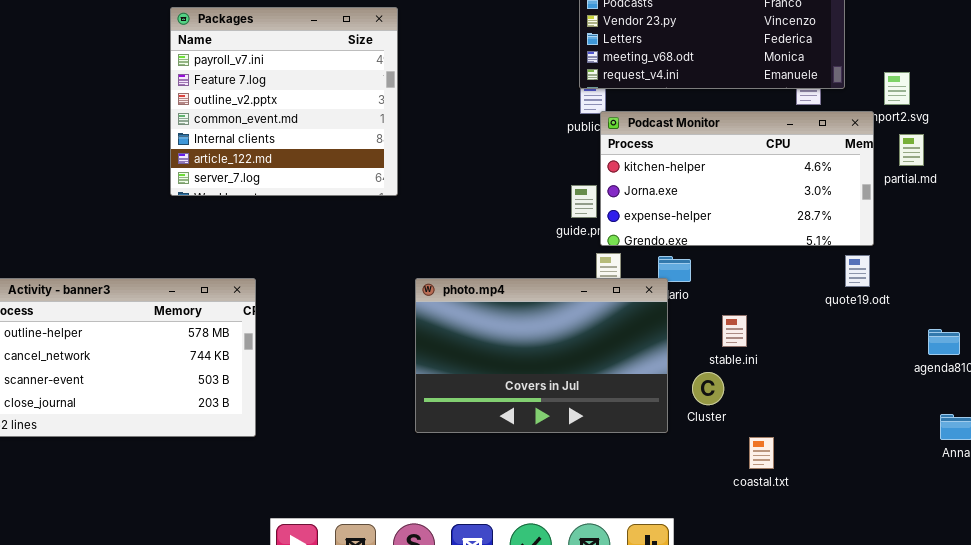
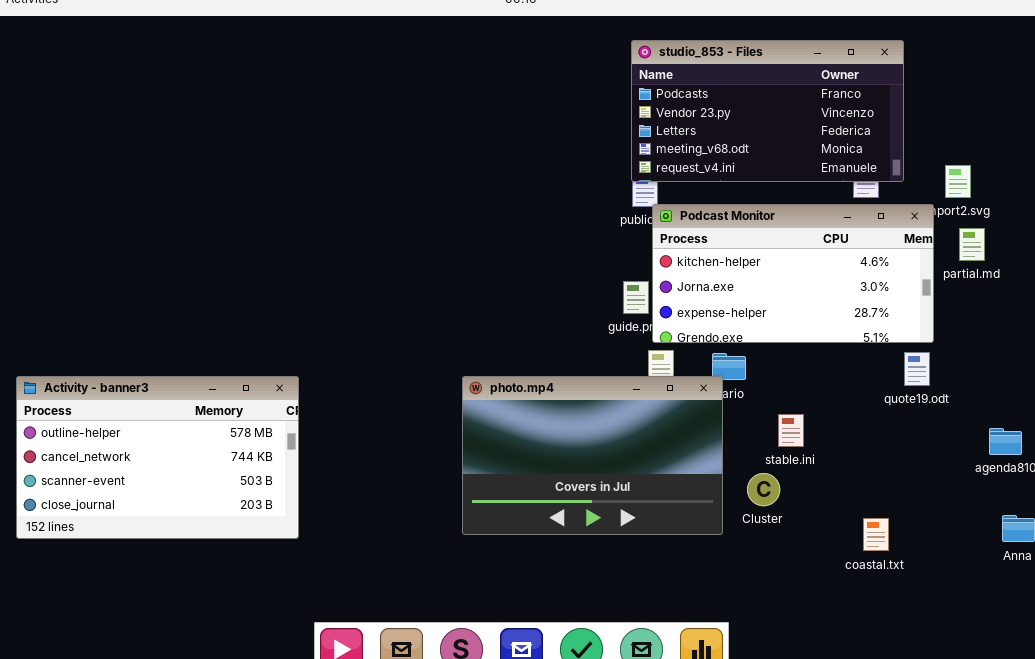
Packages: [170,7,398,196] -> none, closed
coastal.txt: [749,437,774,469] -> [863,518,889,551], moved

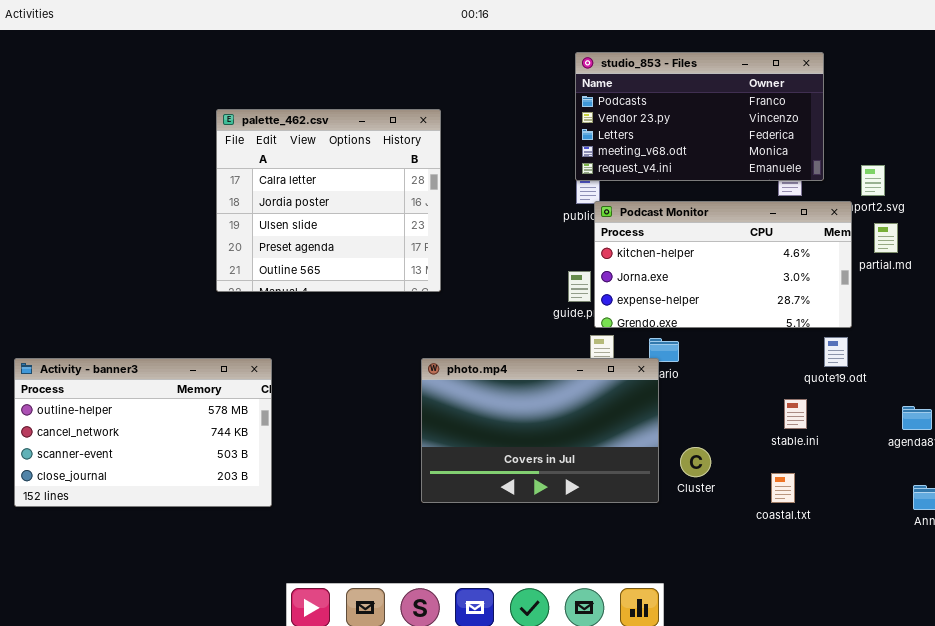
palette_462.csv: none -> [216,109,441,292], opened
stable.ini: [778,414,804,447] -> [784,399,807,429], moved
coastal.txt: [863,518,889,551] -> [771,473,795,503], moved

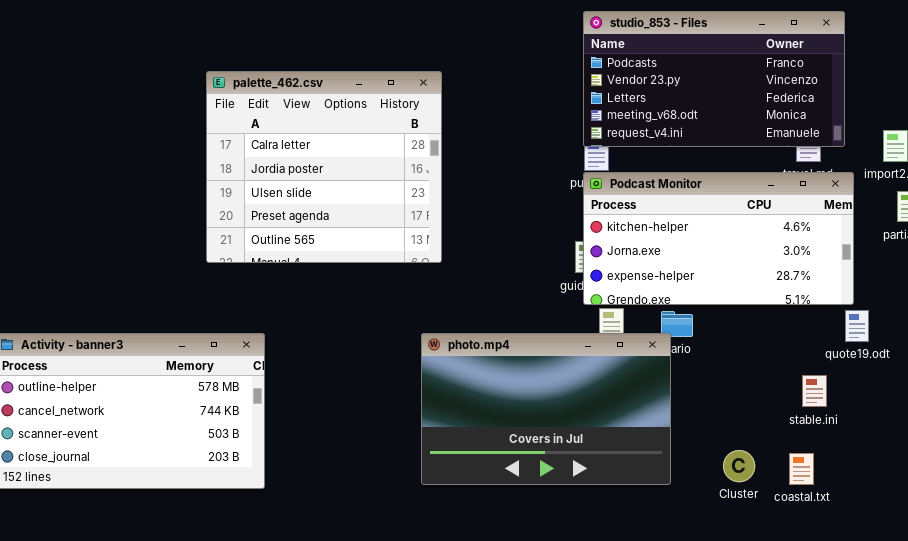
Podcast Monitor: [594,201,852,328] -> [583,172,854,305], moved
Cluster: [680,447,711,477] -> [723,450,755,482], moved

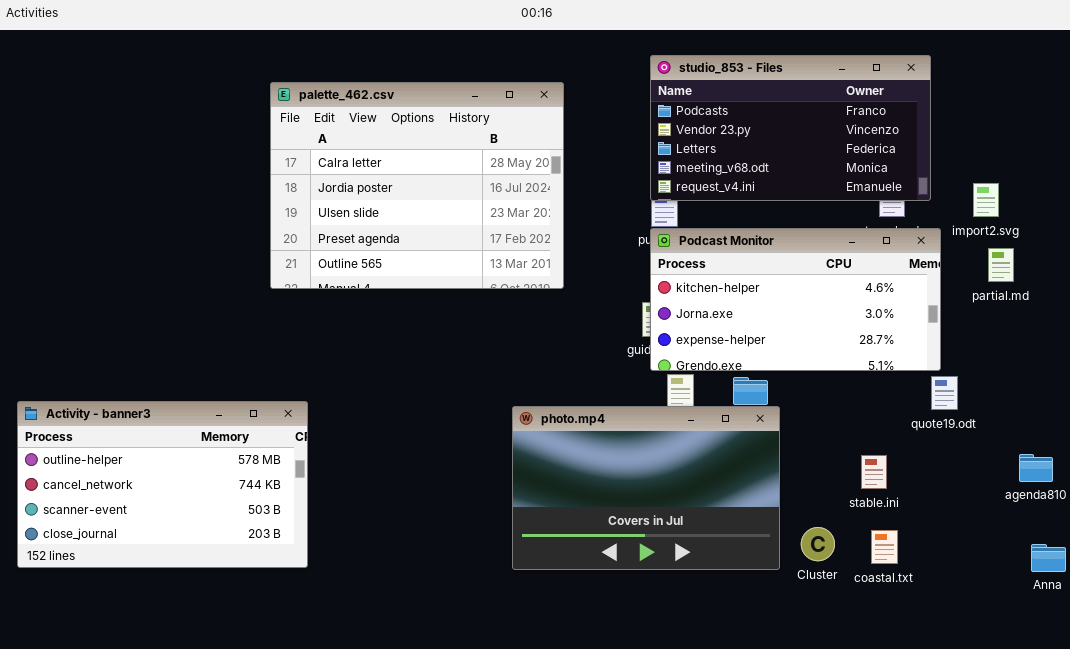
palette_462.csv: [206,71,442,263] -> [270,82,564,289], moved, resized
photo.mp4: [421,333,671,485] -> [512,406,780,570], moved
stable.ini: [802,375,827,407] -> [861,455,887,489], moved

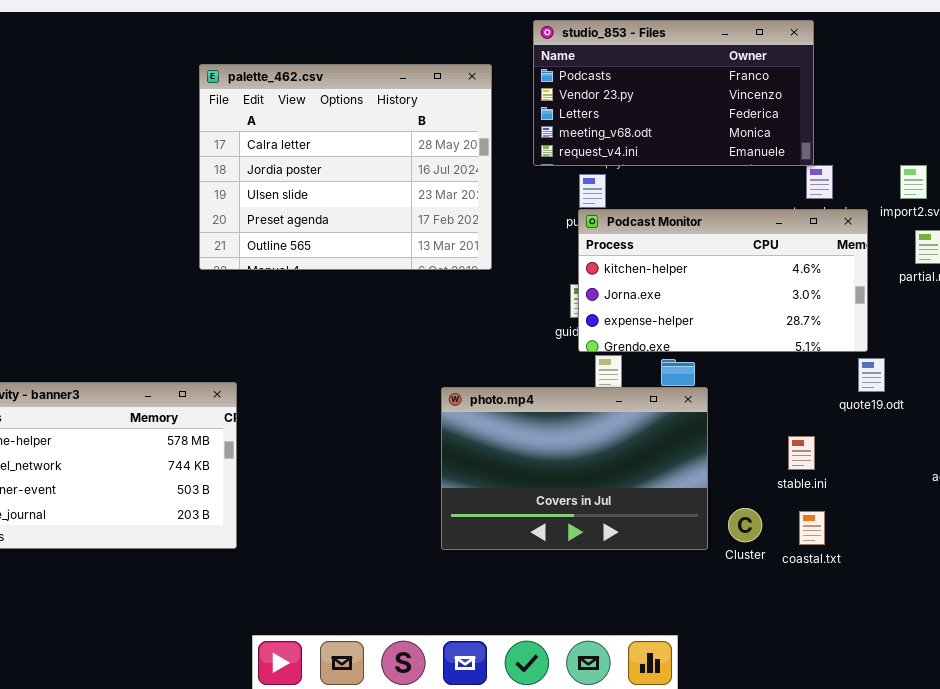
studio_853 - Files: [650,55,931,201] -> [533,20,814,166], moved

